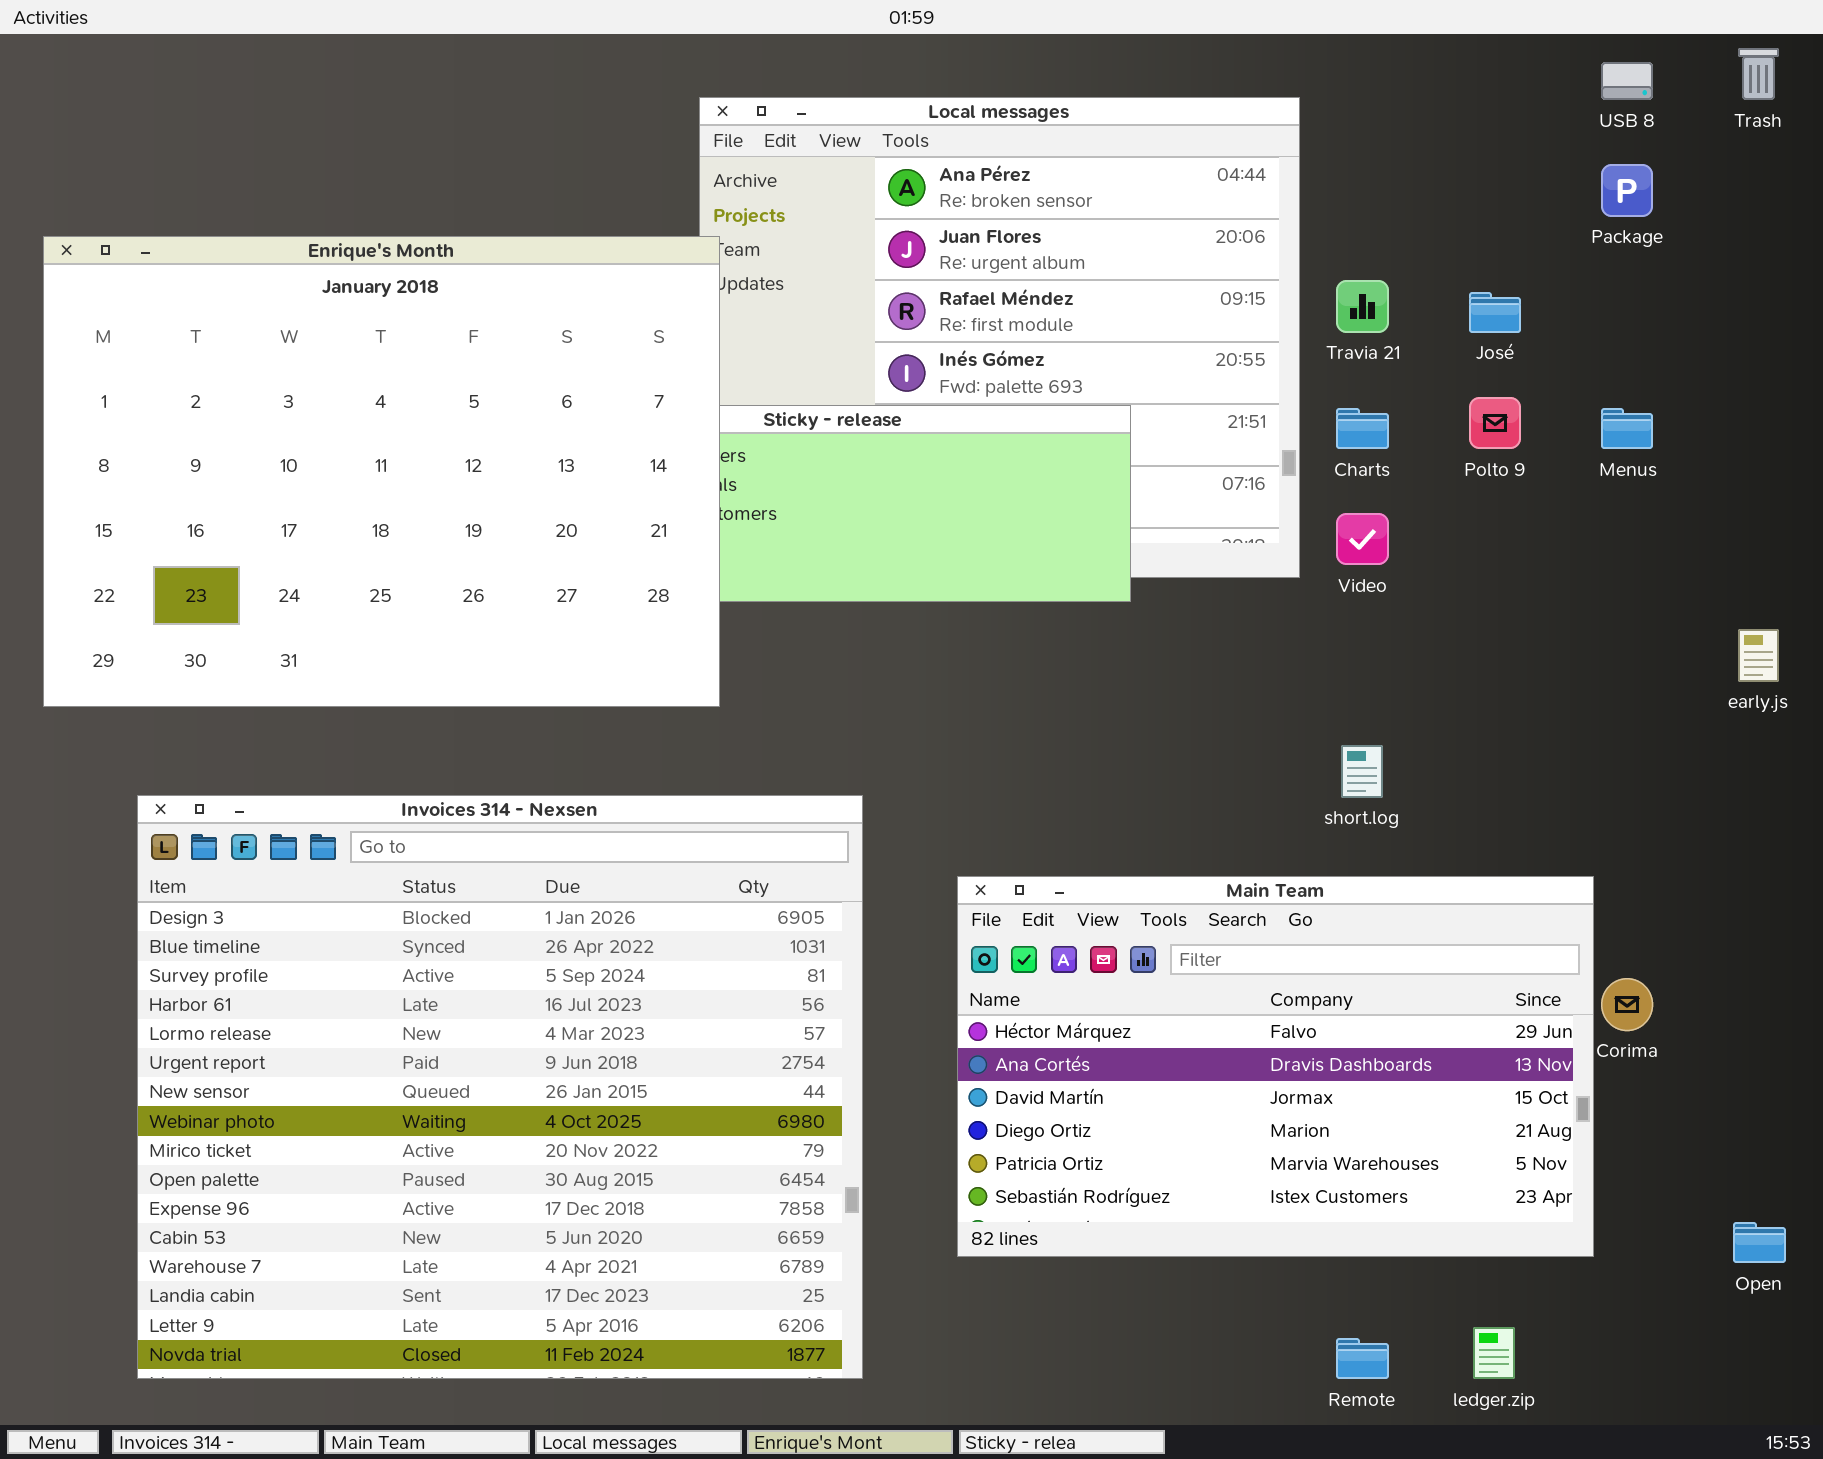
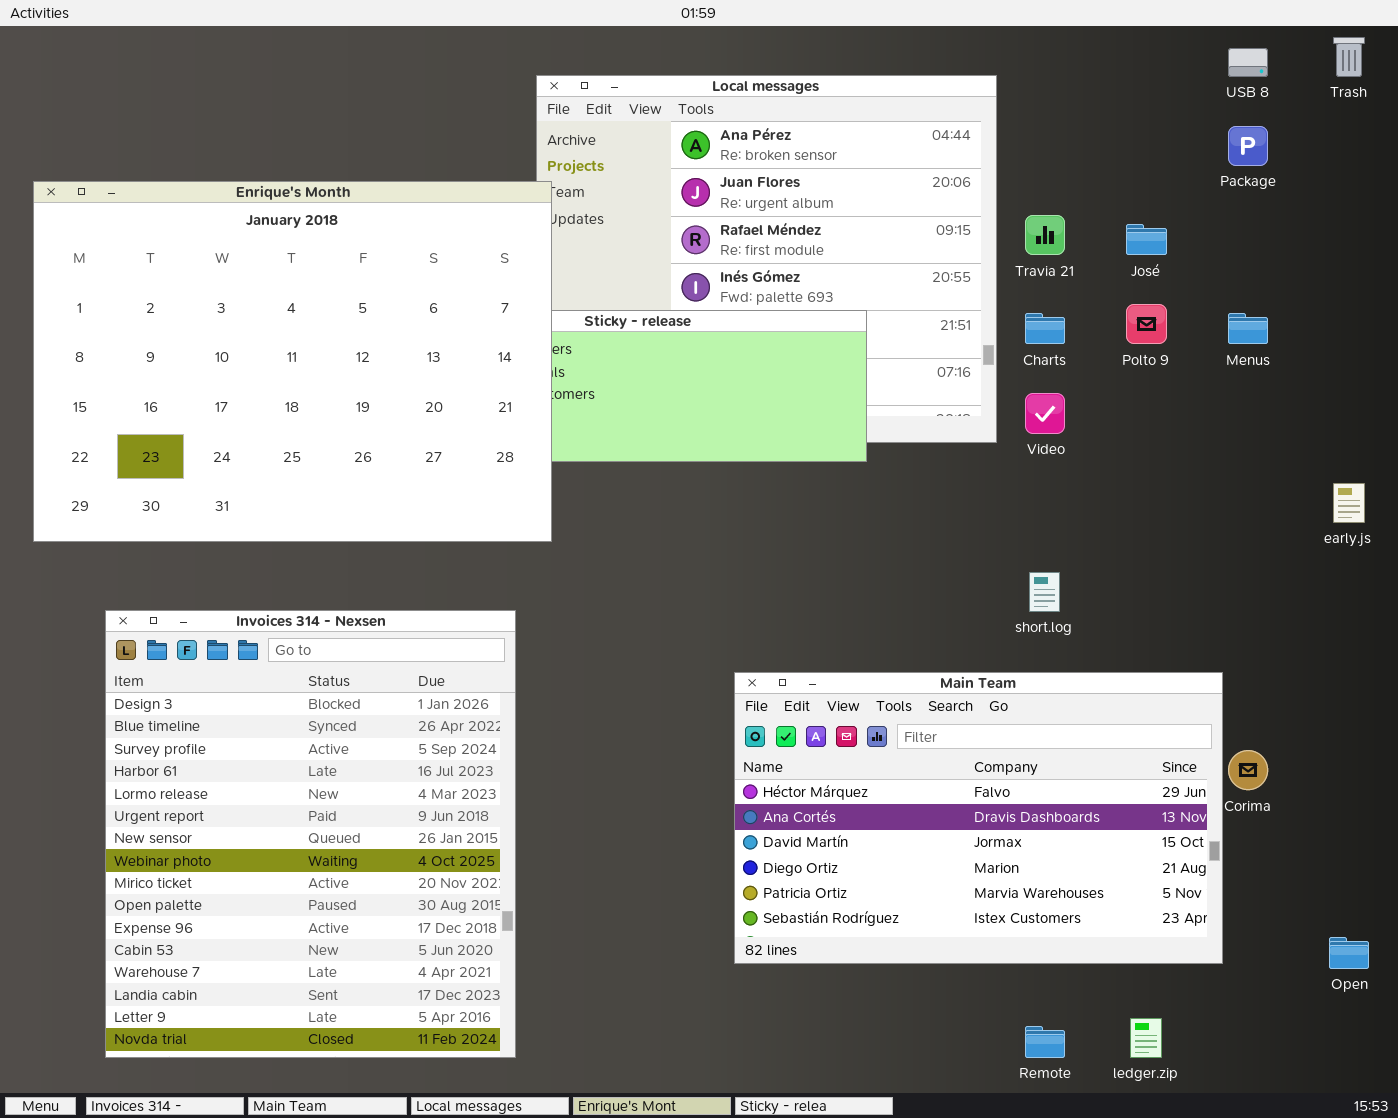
Invoices 314 - Nexsen: [137,795,863,1379] -> [105,610,516,1058], resized

